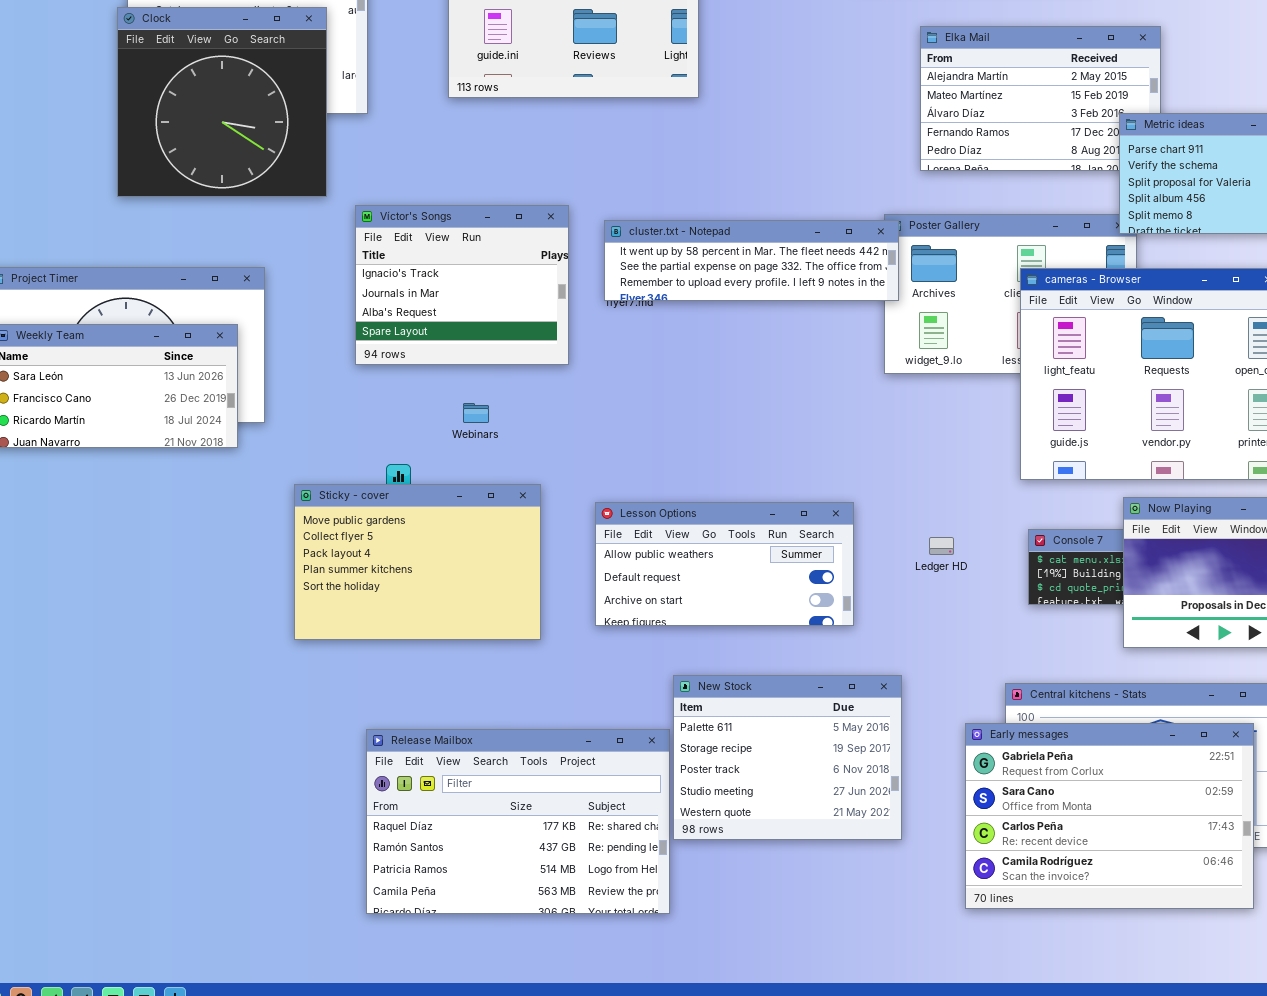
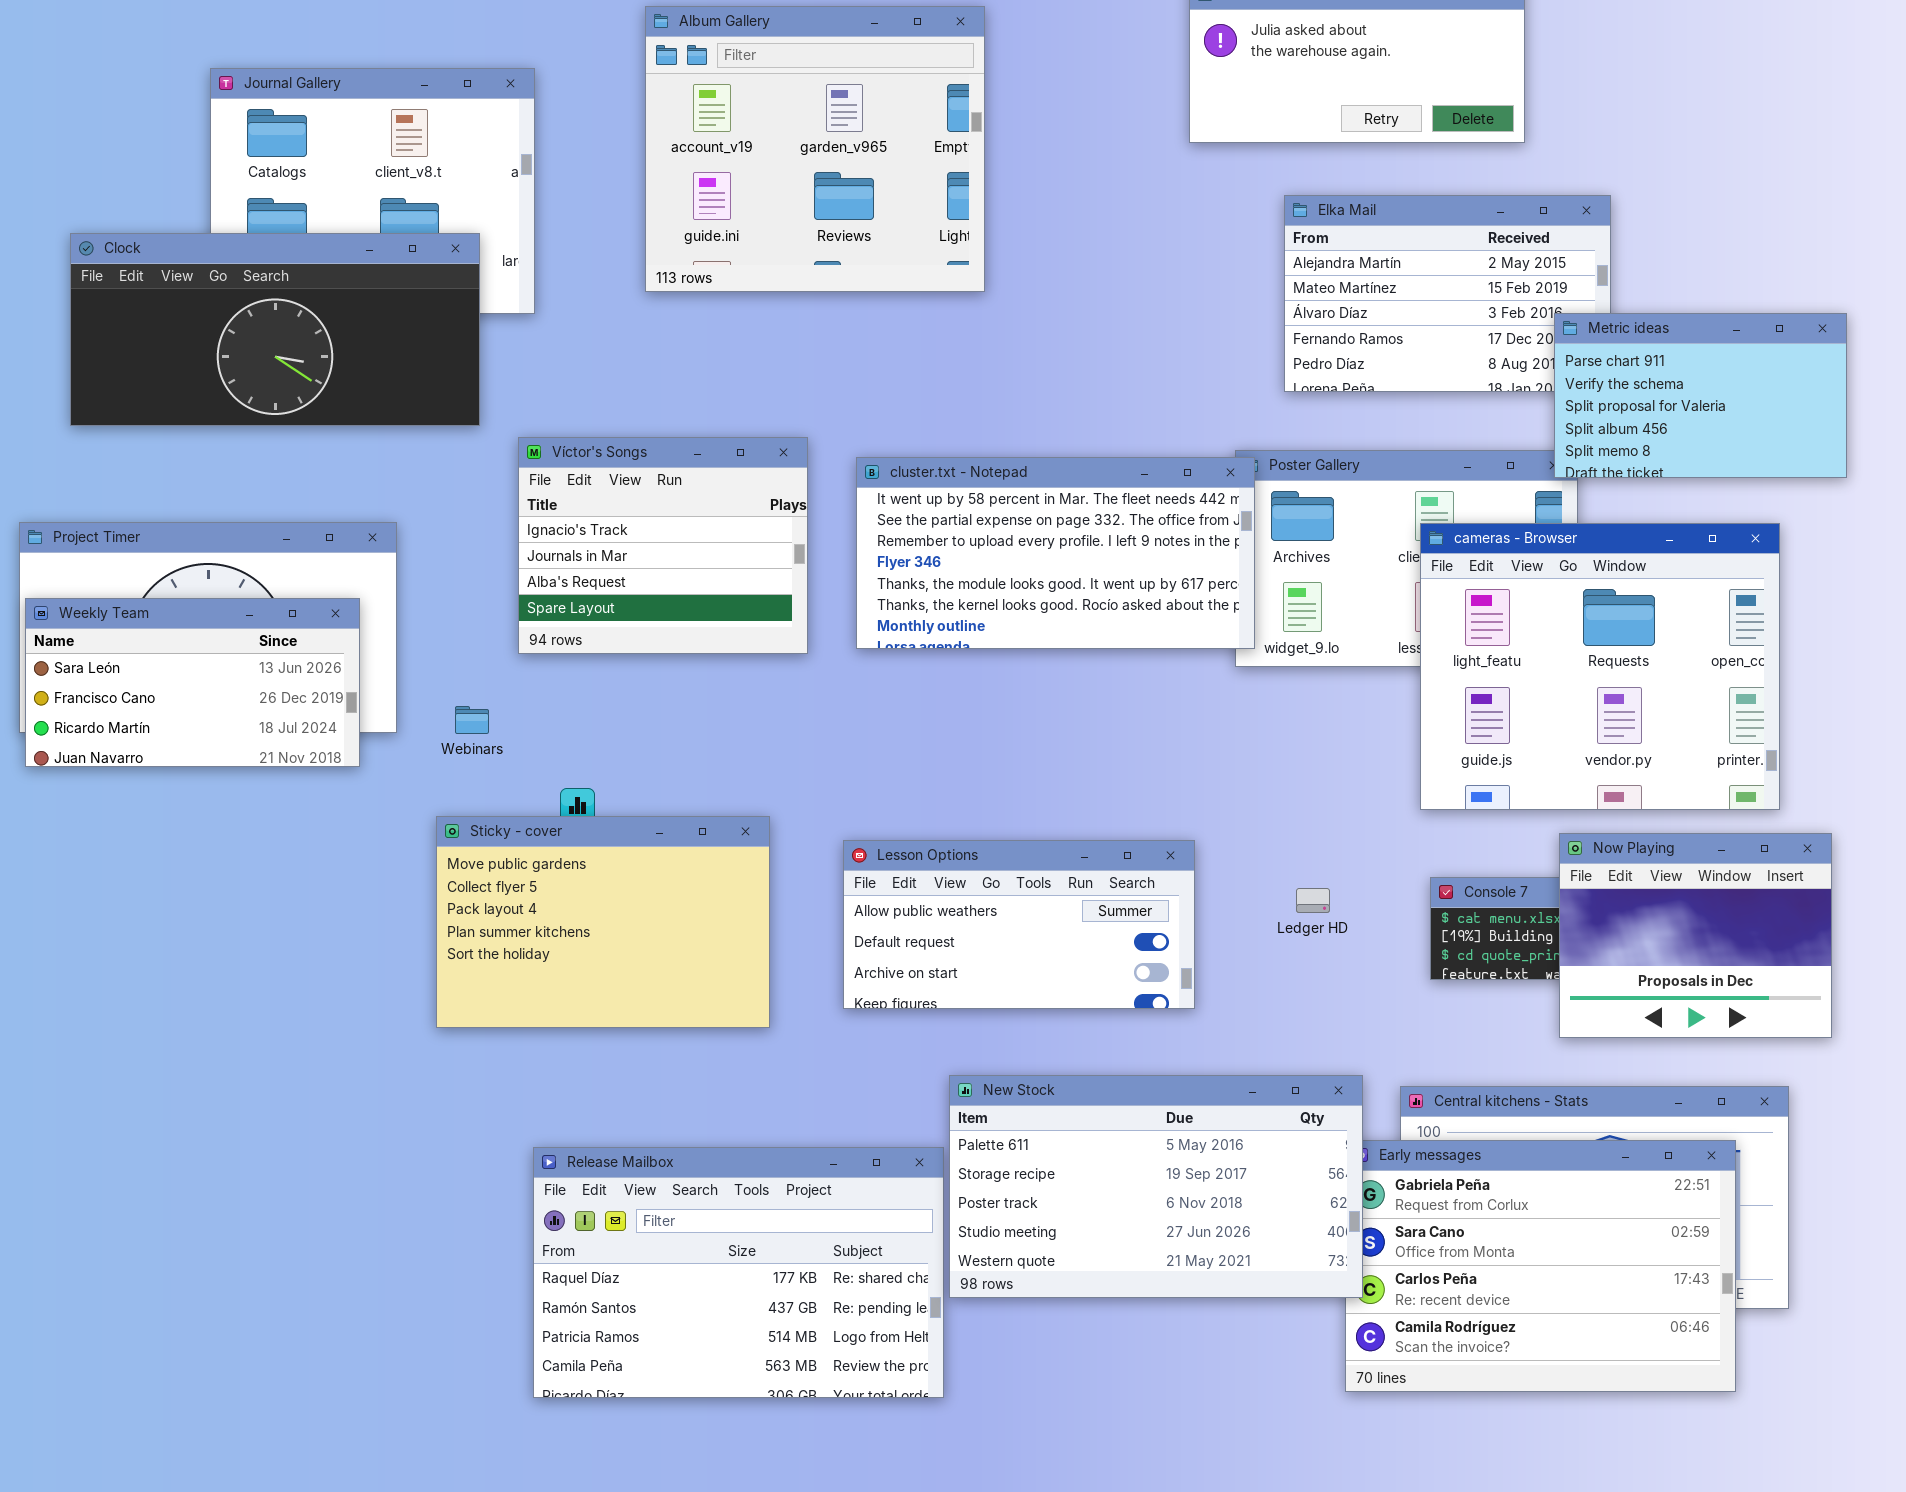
Clock: [117,7,327,197] -> [70,233,480,426], resized
cluster.txt - Notepad: [604,220,899,301] -> [856,457,1255,649], resized
Webinars: [463,403,489,423] -> [455,706,489,734], moved
New Stock: [673,675,902,840] -> [949,1075,1363,1298], resized

